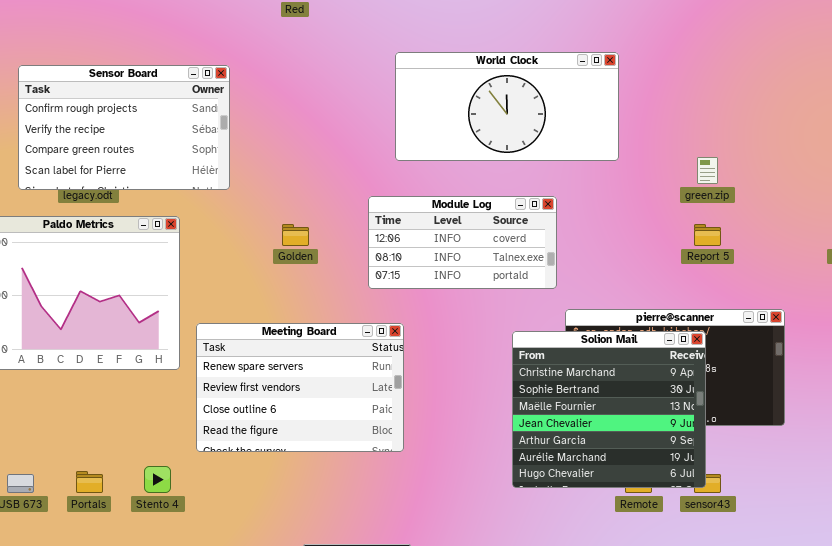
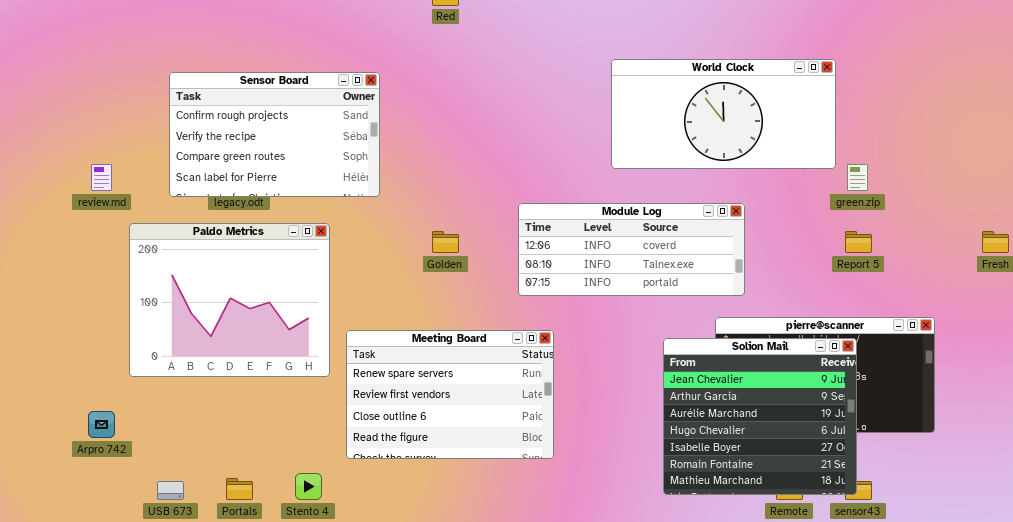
World Clock: [395,52,619,161] -> [611,59,836,169], moved
Module Log: [368,196,557,289] -> [518,203,745,296], resized
Solion Mail: [512,331,706,488] -> [663,338,857,495], scrolled down 3 rows

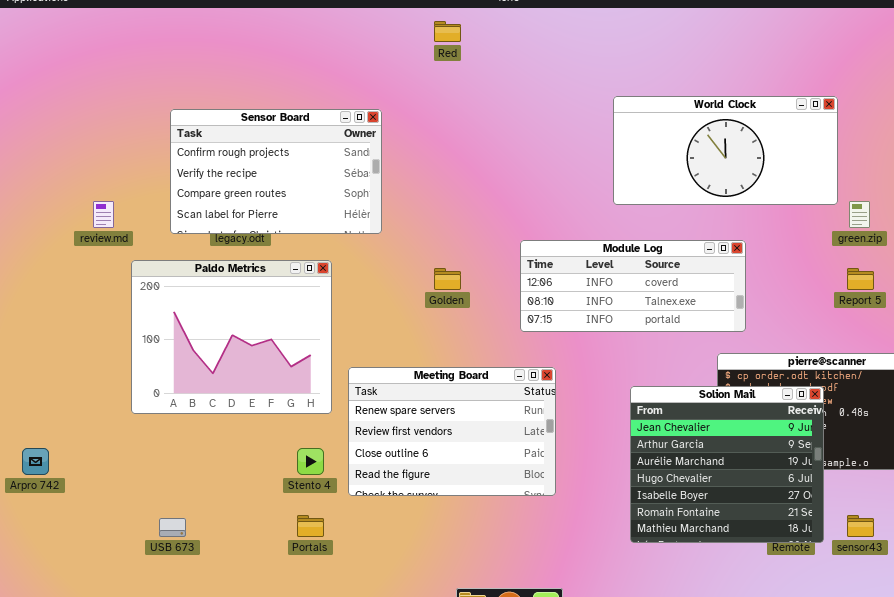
Solion Mail: [663,338,857,495] -> [630,386,824,543], moved
Arpro 742: [88,411,115,438] -> [22,448,49,475], moved
Stento 4: [295,473,322,500] -> [297,448,324,475], moved
Portals: [226,478,253,500] -> [297,515,324,537], moved

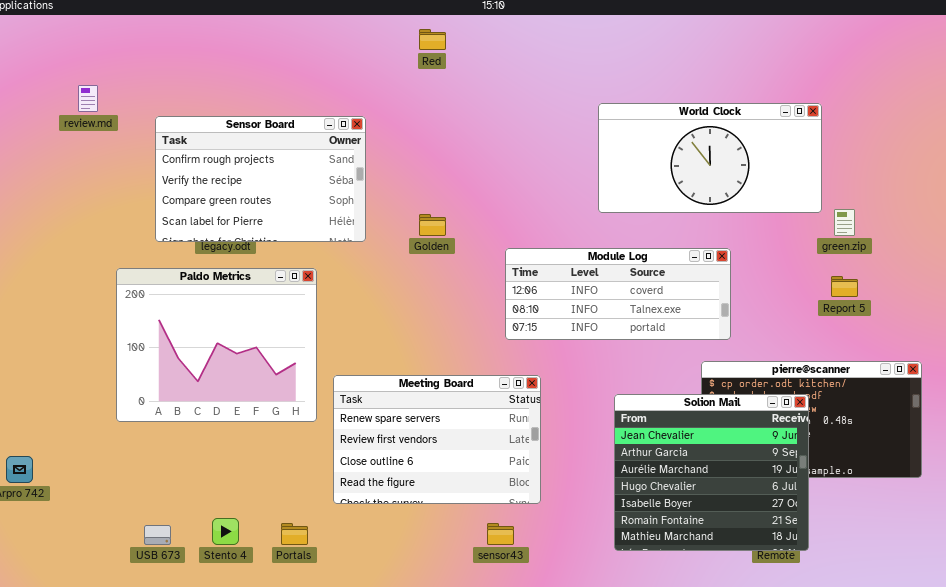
review.md: [93,201,114,228] -> [78,85,98,112], moved
Golden: [434,268,461,290] -> [419,214,446,236], moved
Stento 4: [297,448,324,475] -> [212,518,239,545], moved
sensor43: [847,515,874,537] -> [487,523,514,545], moved

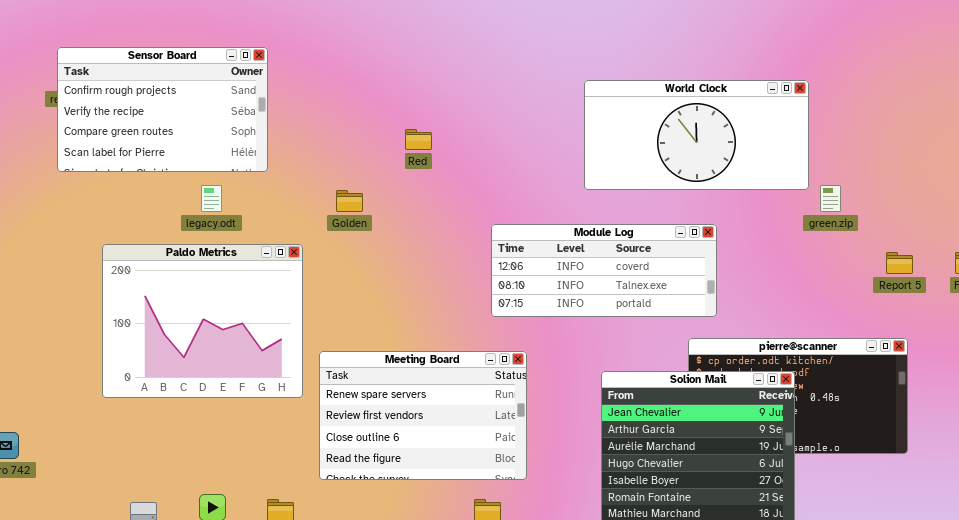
Red: [419,29,446,50] -> [405,129,432,150], moved
Sensor Board: [155,116,366,242] -> [57,47,268,172], moved
Golden: [419,214,446,236] -> [336,190,363,212], moved
Report 5: [831,276,858,297] -> [886,252,913,274], moved

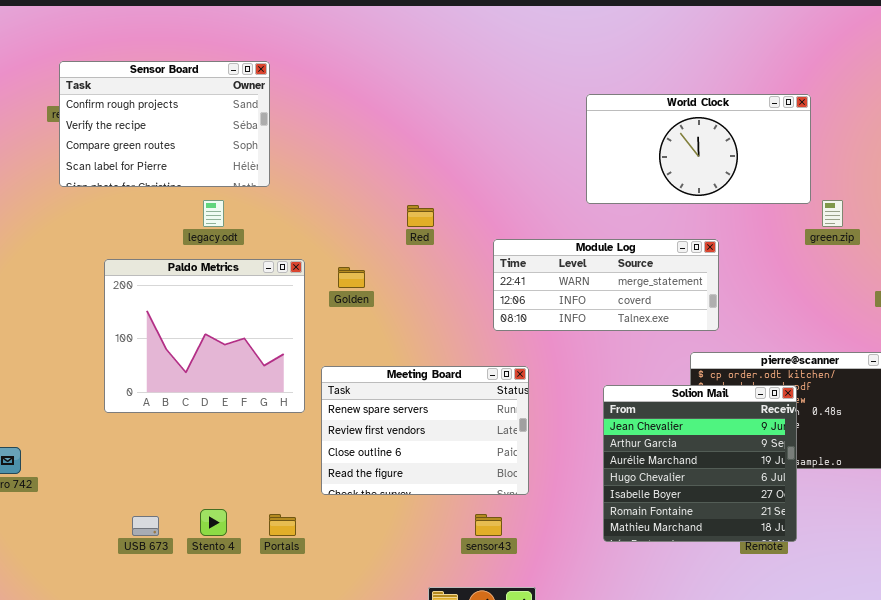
Red: [405,129,432,150] -> [407,205,434,227], moved
Golden: [336,190,363,212] -> [338,267,365,288], moved
Module Log: [491,224,717,317] -> [493,239,719,331], scrolled up 1 row

